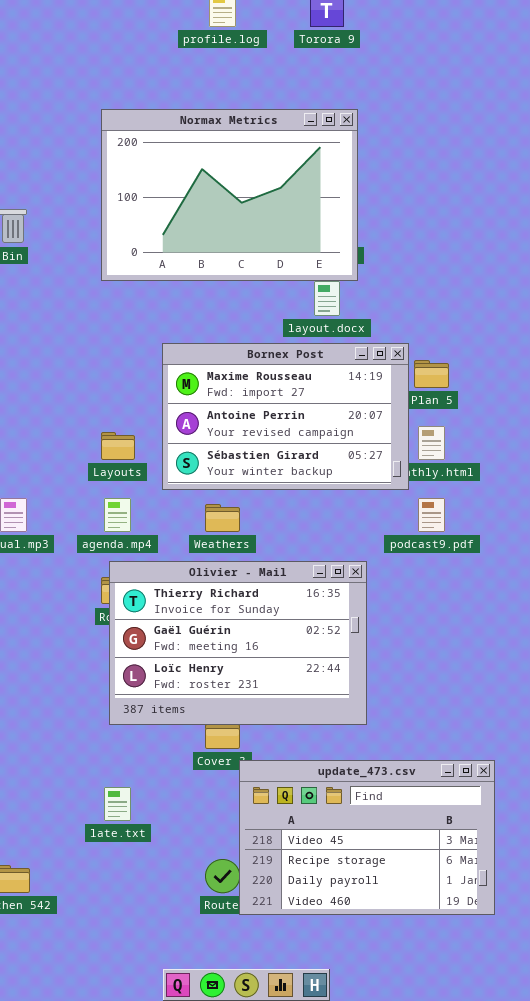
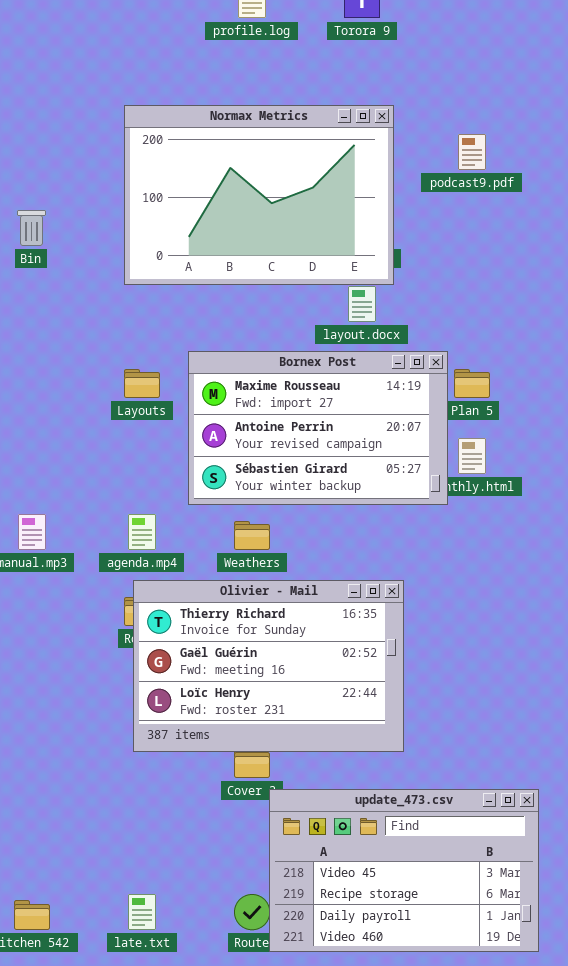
Layouts: [101,432,135,460] -> [124,369,160,398], moved
podcast9.pdf: [418,498,445,532] -> [458,134,486,170], moved
late.txt: [104,787,131,821] -> [128,894,156,930], moved

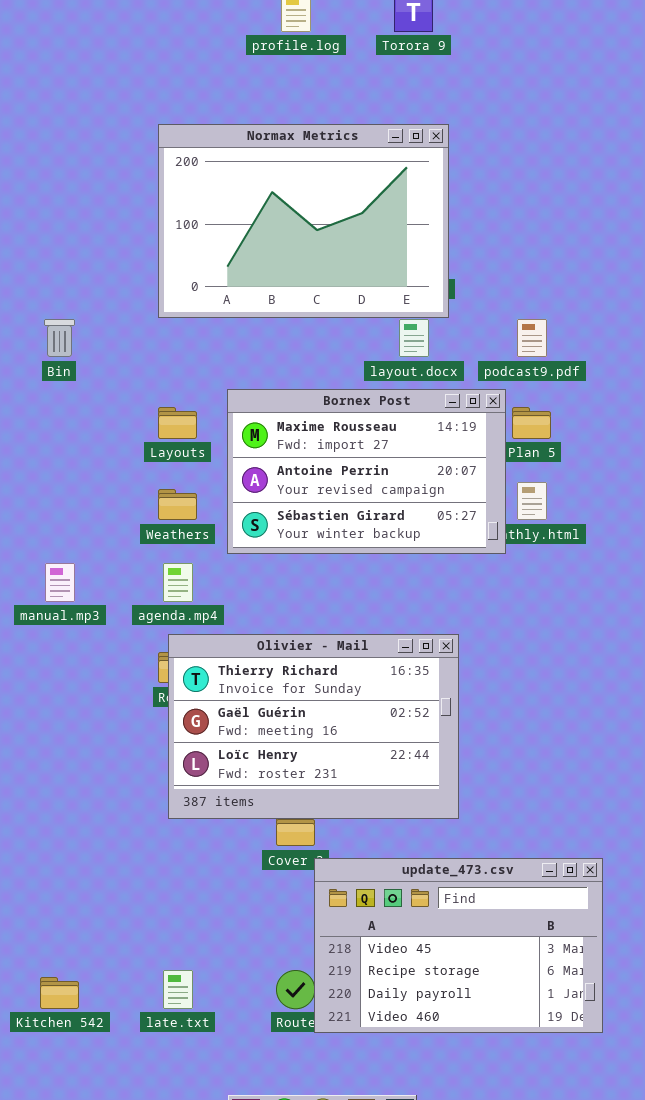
podcast9.pdf: [458,134,486,170] -> [517,319,547,357], moved
Bin: [17,210,46,246] -> [44,319,75,357], moved
Weathers: [234,521,270,550] -> [158,489,197,520], moved

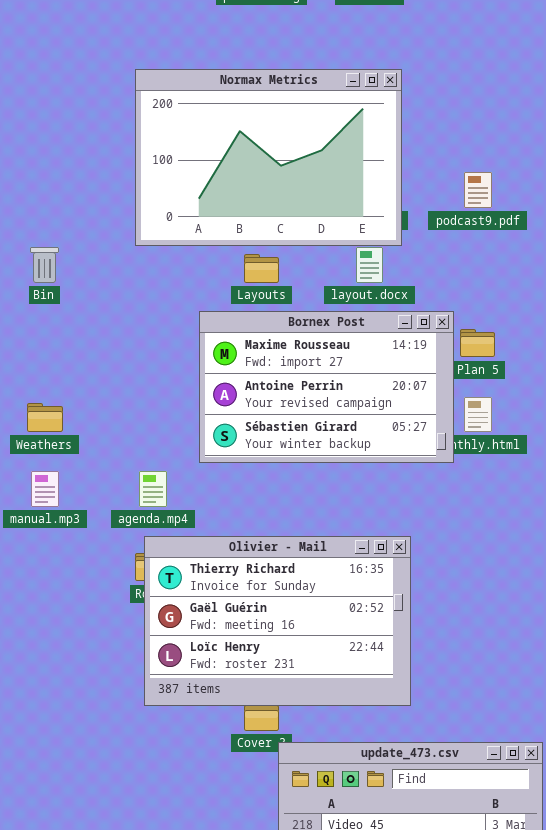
podcast9.pdf: [517,319,547,357] -> [464,172,492,208], moved
Layouts: [158,407,197,439] -> [244,254,279,283], moved
Weathers: [158,489,197,520] -> [27,403,63,432], moved

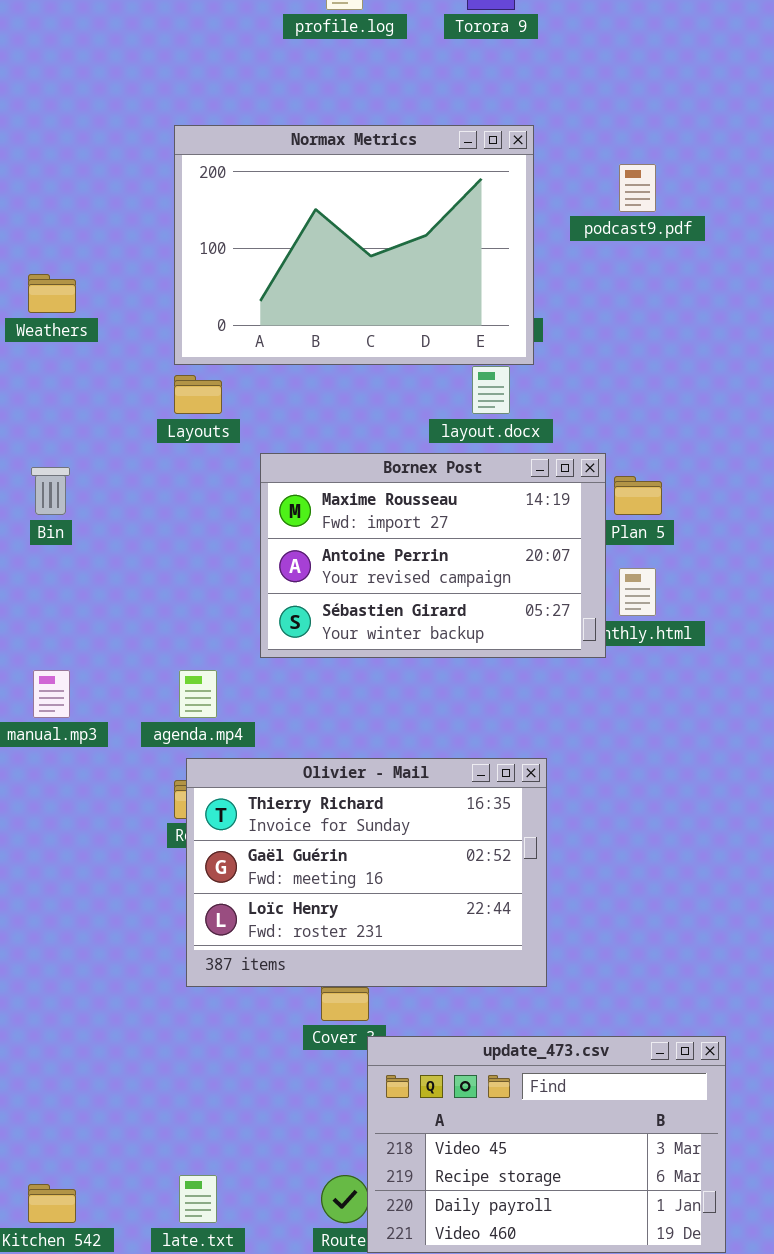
podcast9.pdf: [464,172,492,208] -> [619,164,656,212], moved
Bin: [30,247,59,283] -> [31,467,70,515], moved
Layouts: [244,254,279,283] -> [174,375,222,414], moved
Weathers: [27,403,63,432] -> [28,274,76,313], moved

